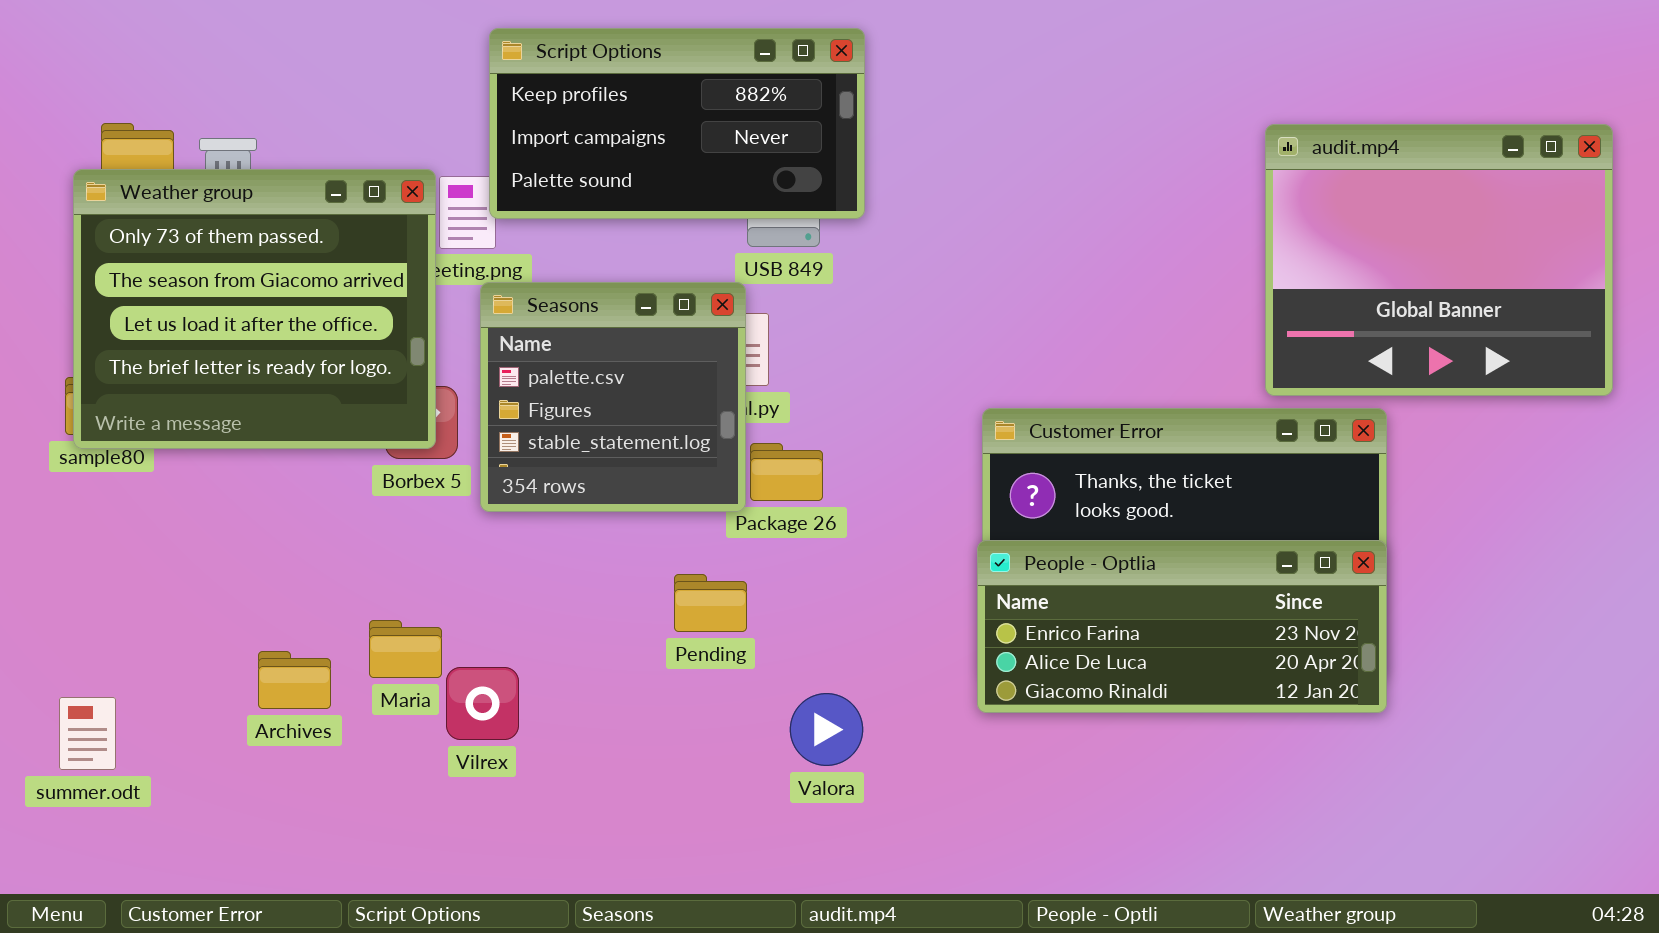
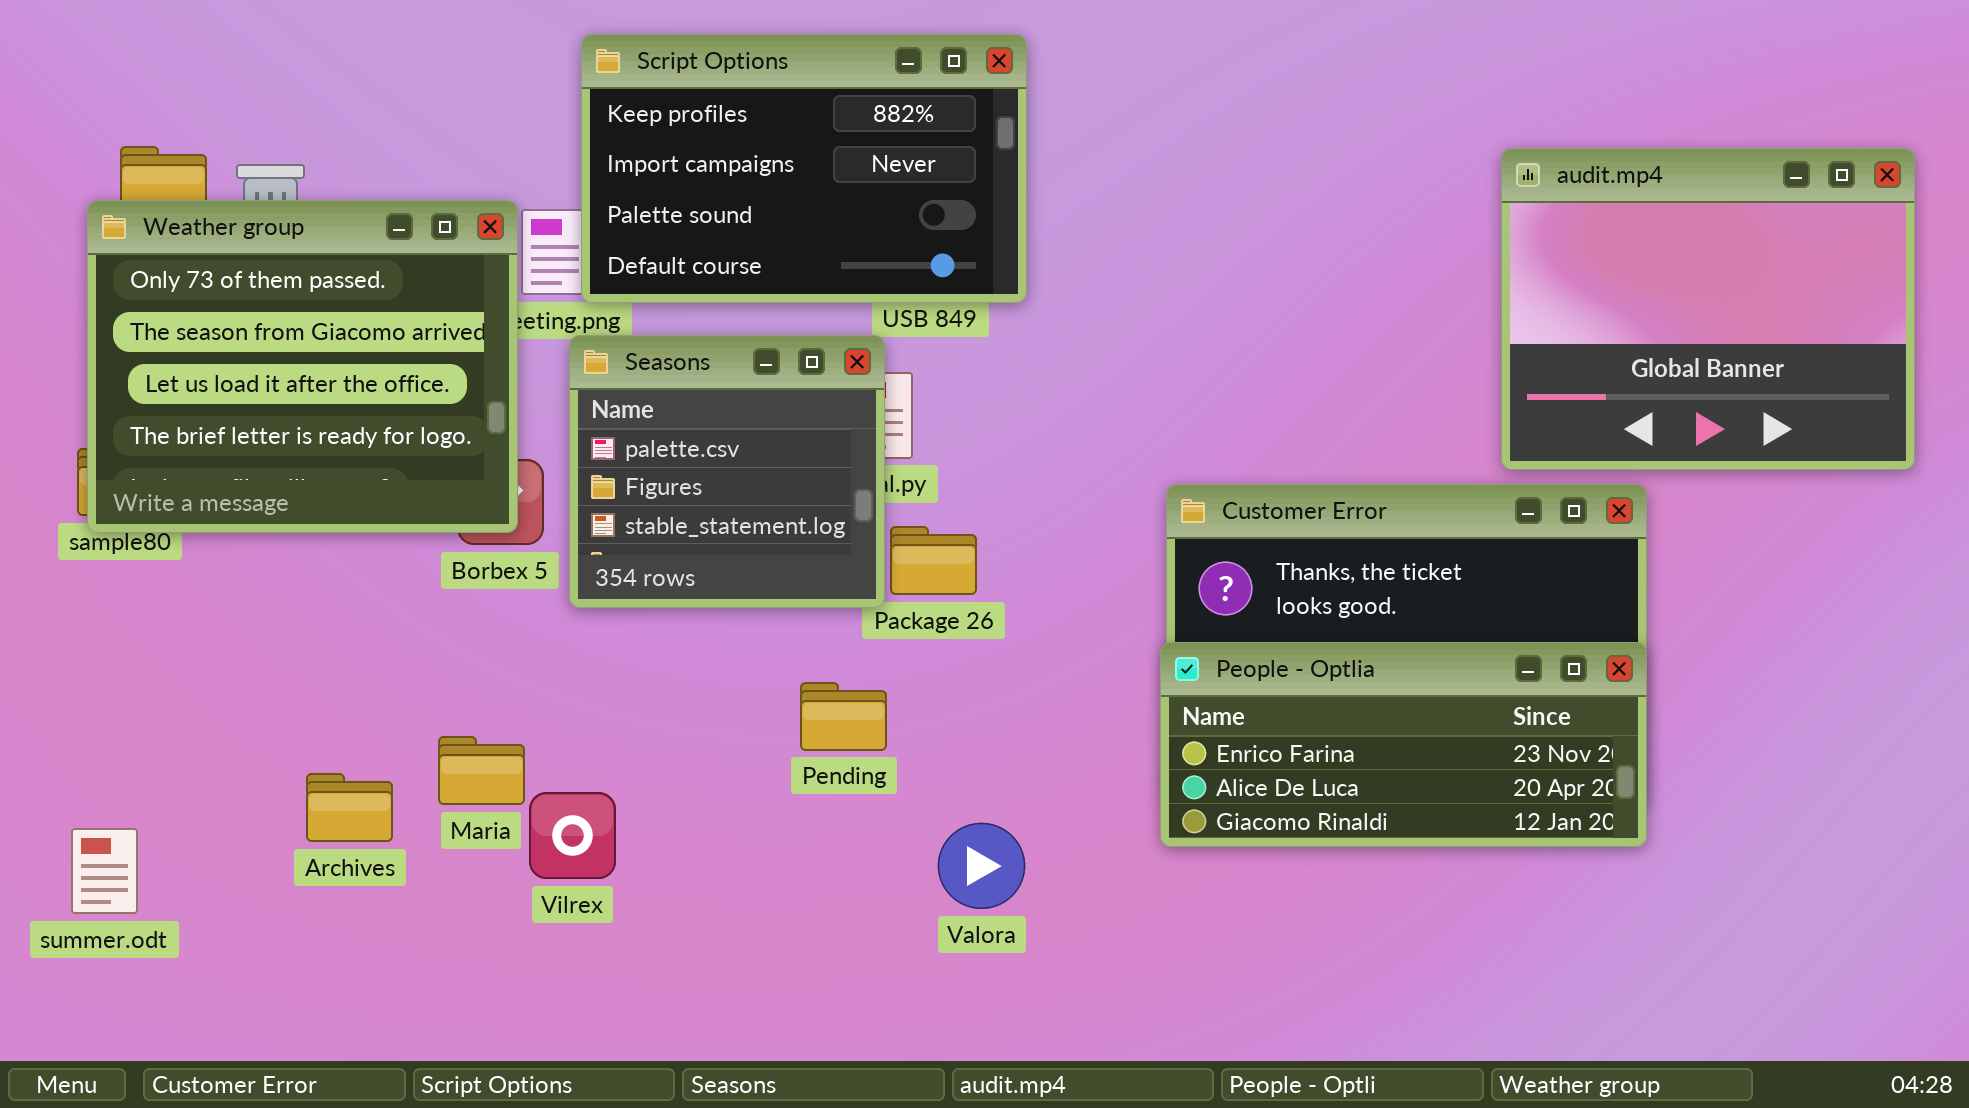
Script Options: [489,28,865,219] -> [581,34,1027,303], resized

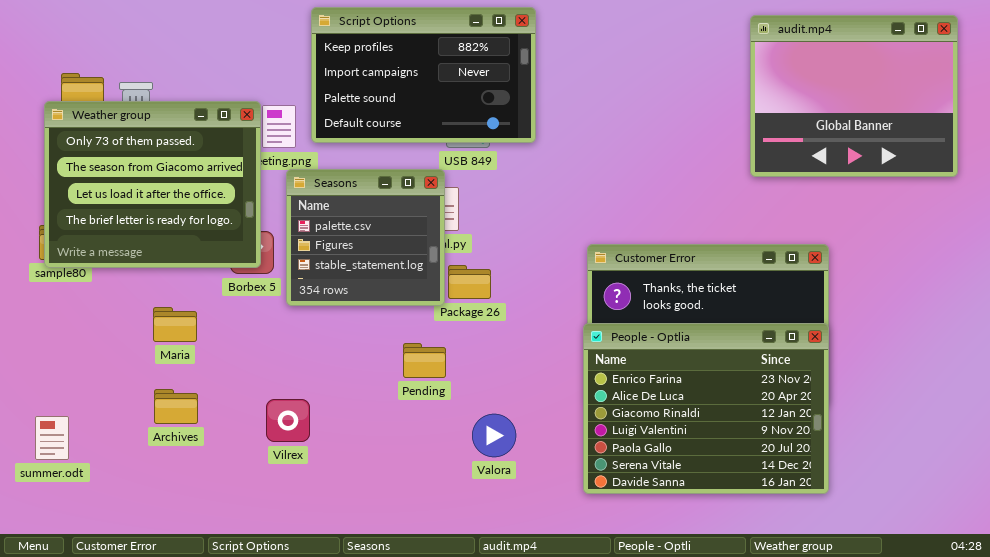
Script Options: [581,34,1027,303] -> [311,7,536,143], moved
audit.mp4: [1501,148,1915,470] -> [750,15,958,177], moved
People - Optlia: [1160,642,1647,847] -> [583,323,829,494], resized
Maria: [438,736,525,805] -> [153,307,197,342], moved

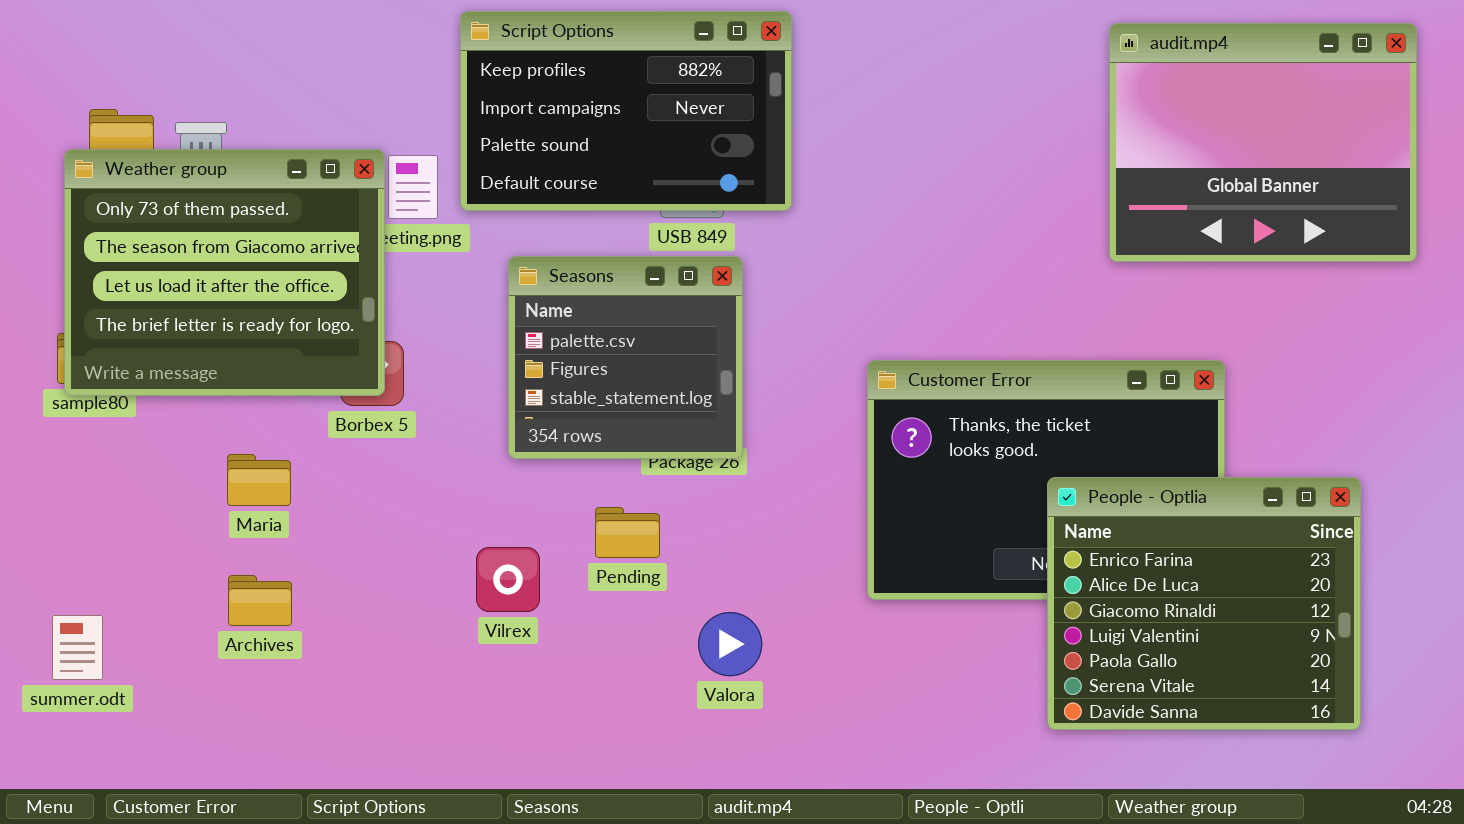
Seasons: [286,169,445,306] -> [508,256,743,459], moved
People - Optlia: [583,323,829,494] -> [1047,477,1361,730], moved, resized
Vilrex: [266,399,310,442] -> [476,547,540,612], moved

